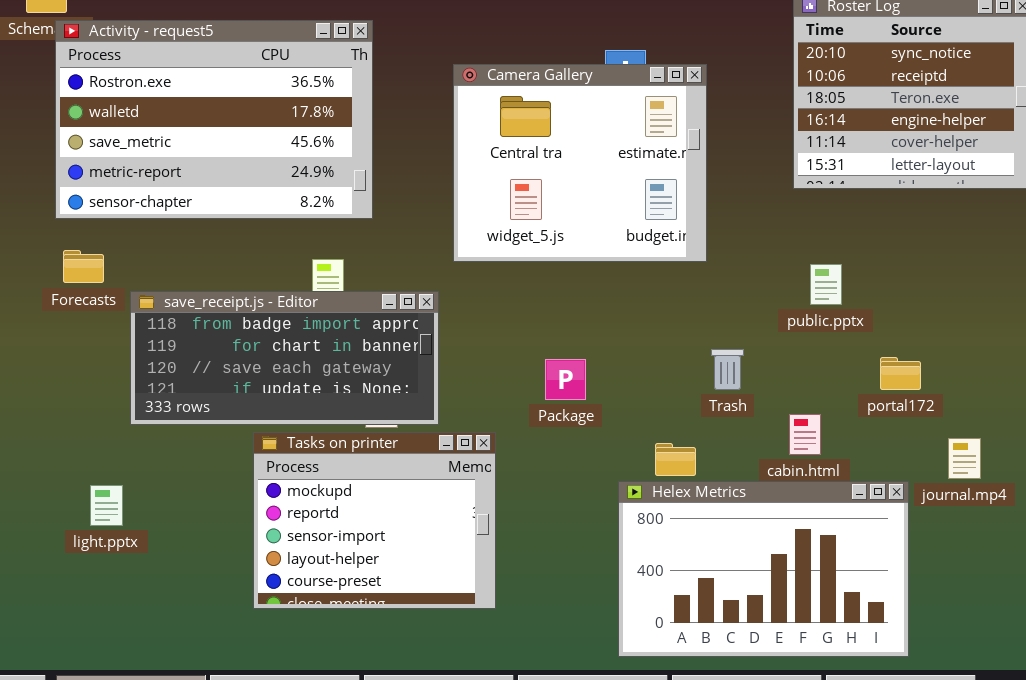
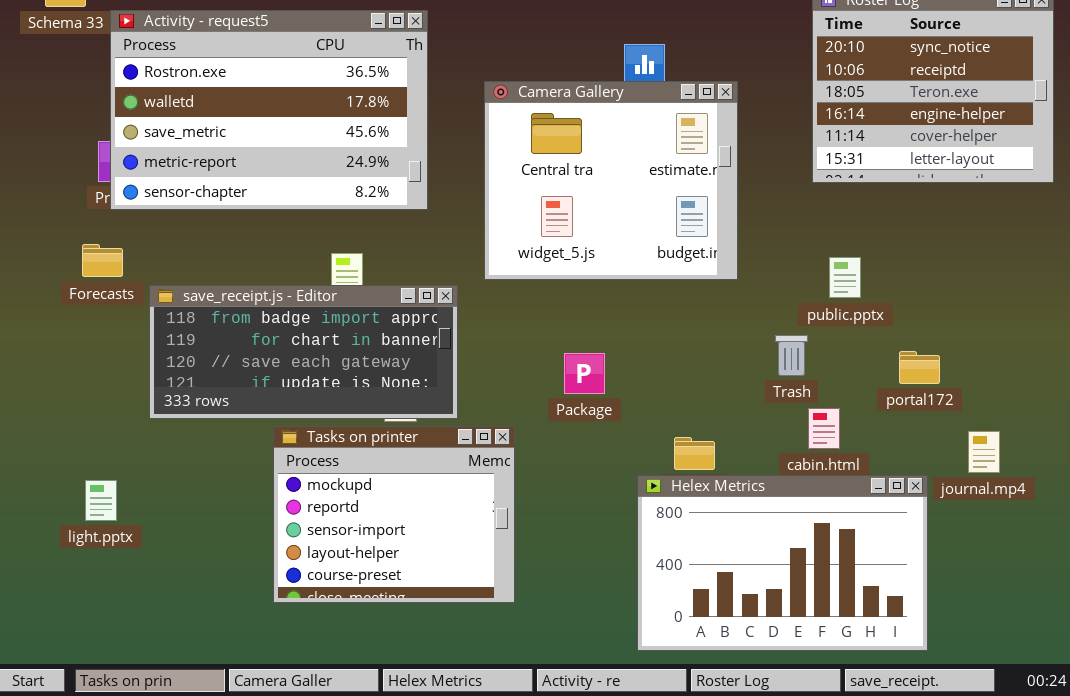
Activity - request5: [55,20,373,219] -> [110,10,428,210], moved
Camera Gallery: [453,64,707,262] -> [484,81,738,280], moved
Trash: [711,349,744,390] -> [775,335,808,376], moved
light.pptx: [90,485,123,526] -> [85,480,117,521], moved

